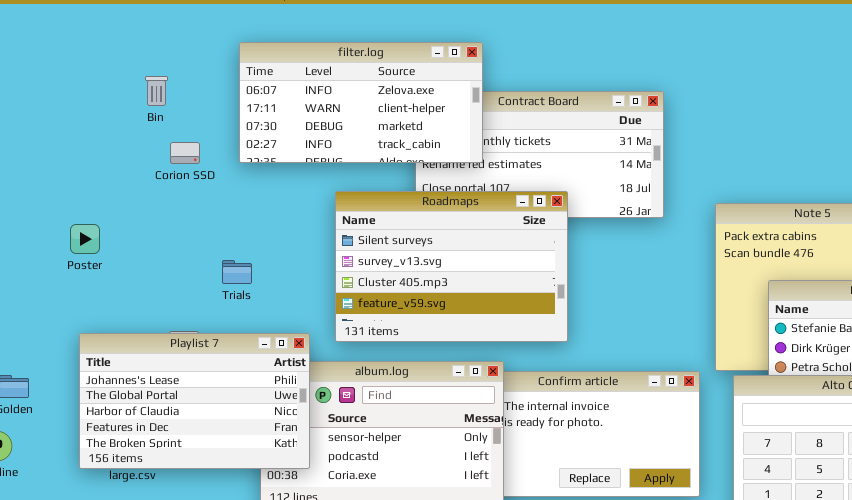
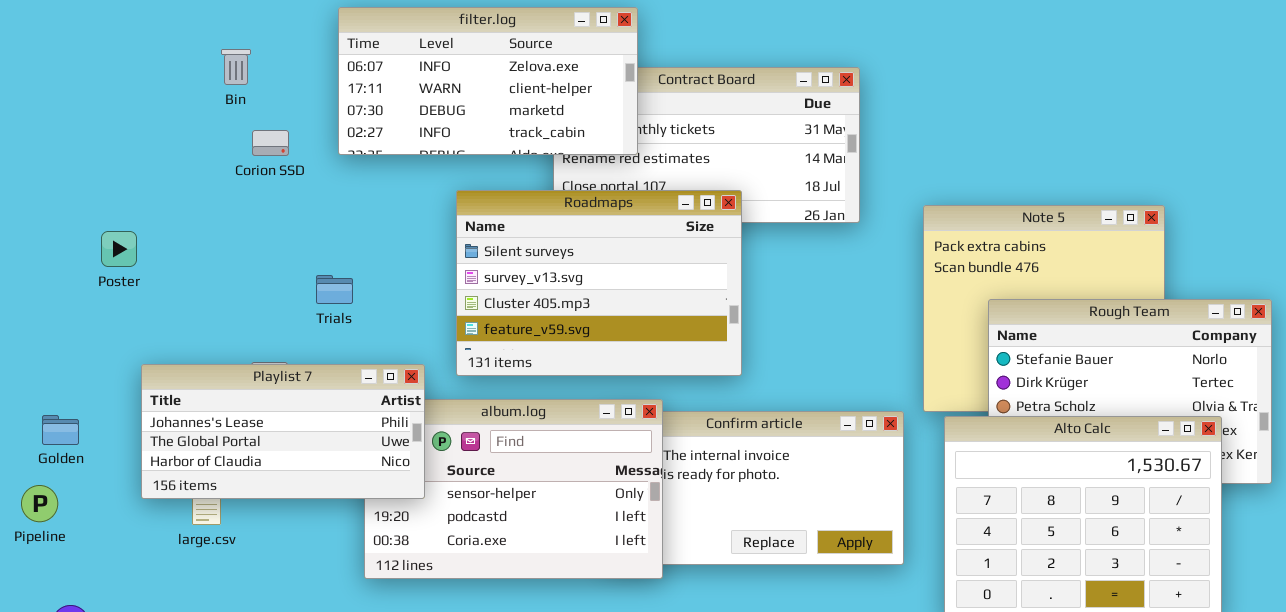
Poster: [70,224,100,254] -> [101,231,137,267], moved
Playlist 7: [79,333,310,469] -> [141,364,425,499], resized

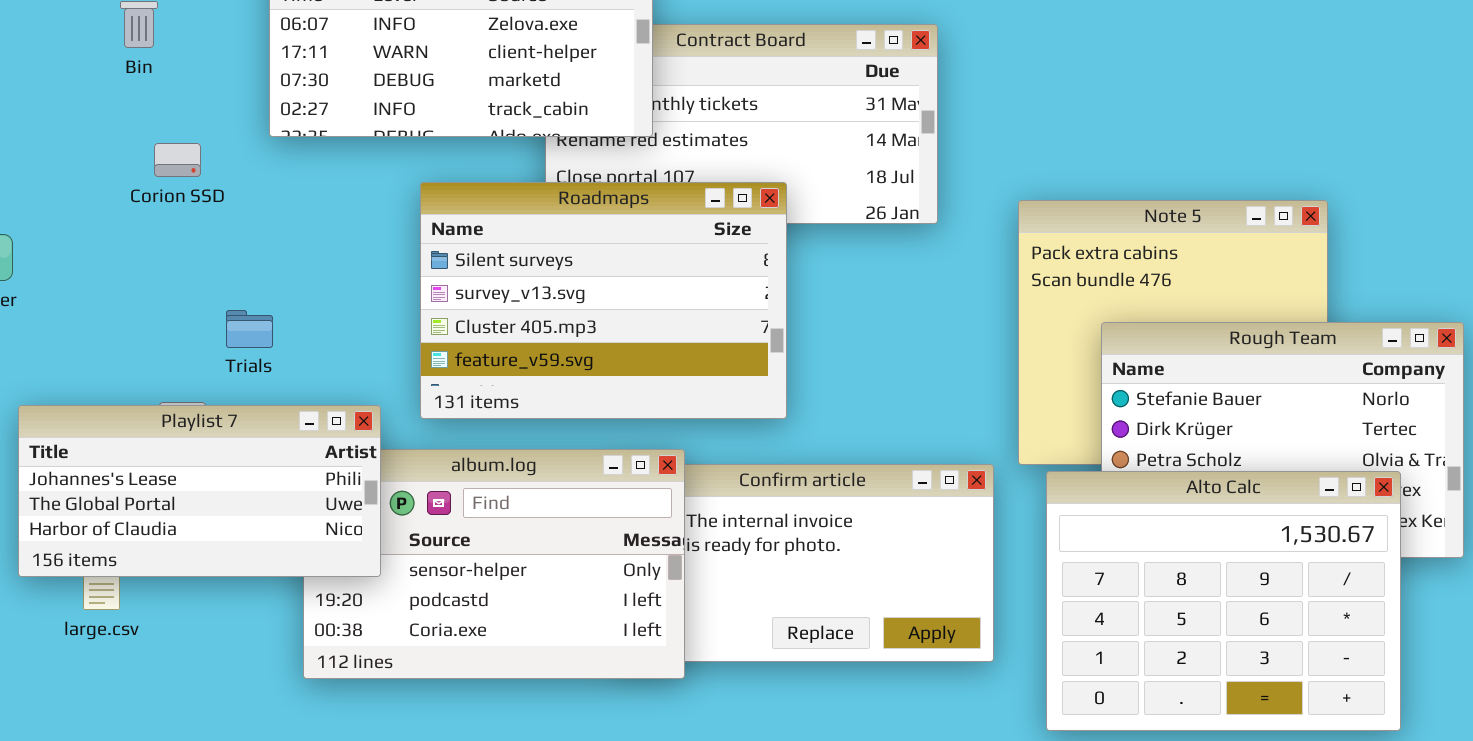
Corion SSD: [252,130,289,156] -> [154,143,201,177], moved
Trials: [316,275,353,304] -> [226,310,273,348], moved

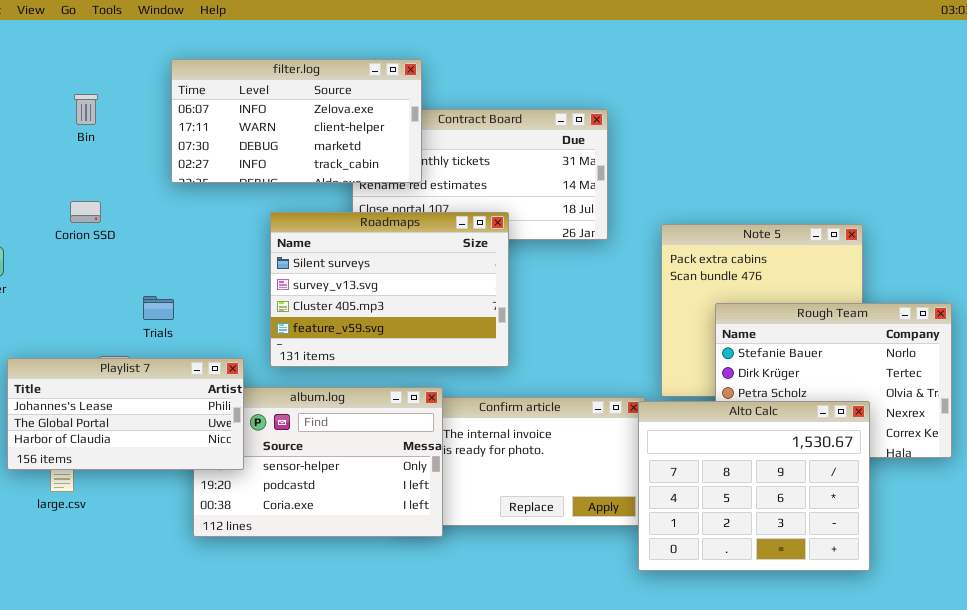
Corion SSD: [154,143,201,177] -> [70,201,101,223], moved
Alto Calc: [1046,471,1401,731] -> [638,401,870,571], moved

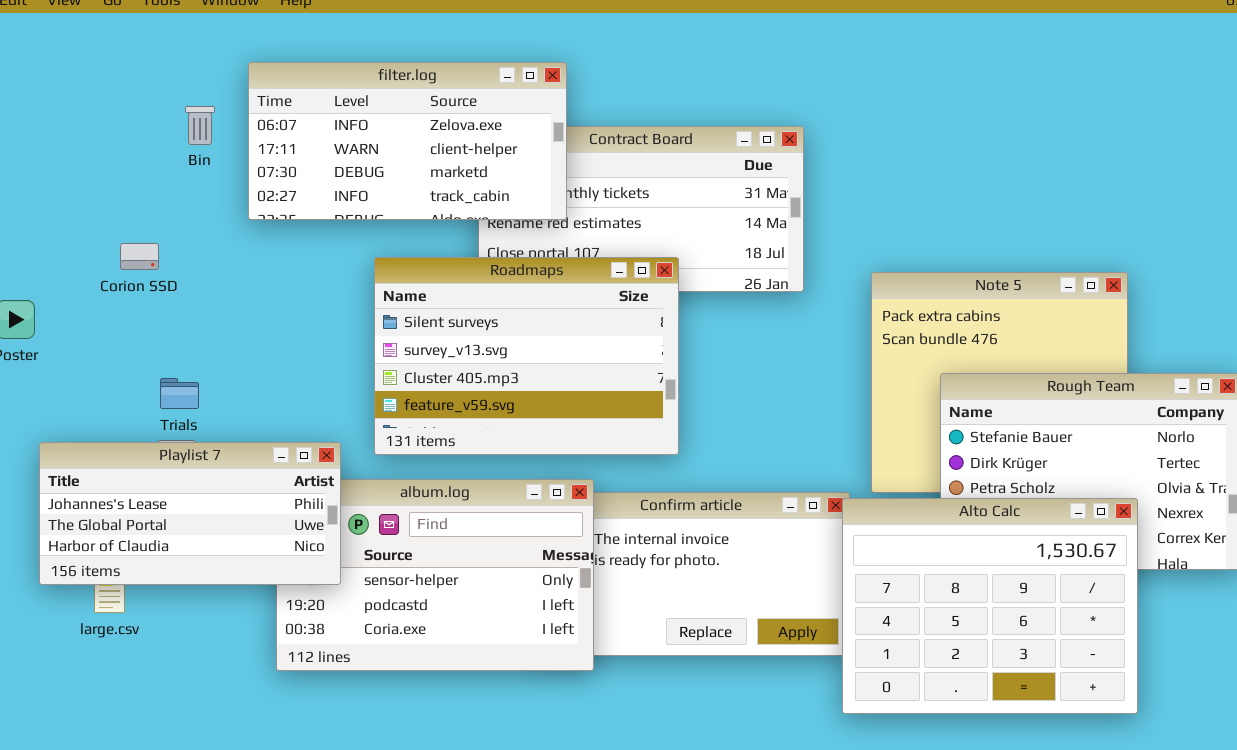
Bin: [74,94,98,125] -> [185,106,215,145], moved
Trials: [143,296,174,320] -> [160,378,199,409], moved

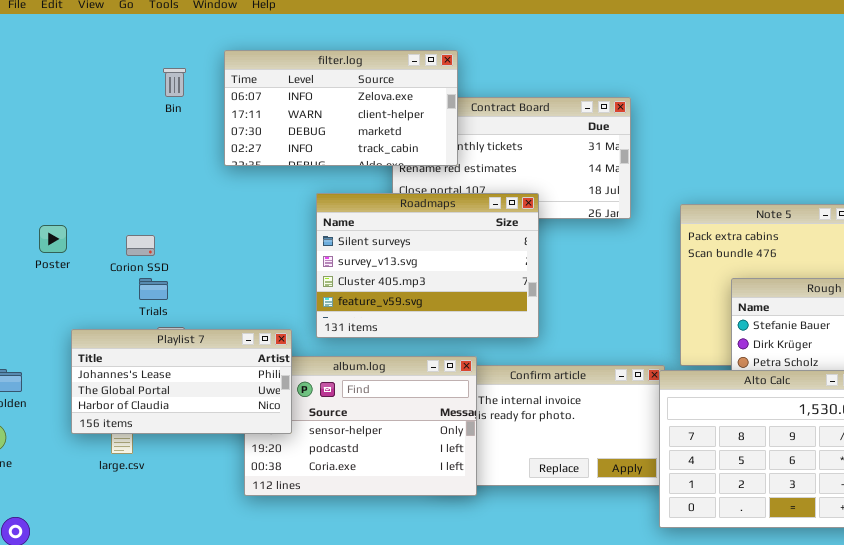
Bin: [185,106,215,145] -> [163,68,186,97], moved
Corion SSD: [120,243,159,270] -> [126,235,155,256], moved
Trials: [160,378,199,409] -> [139,278,168,300], moved

